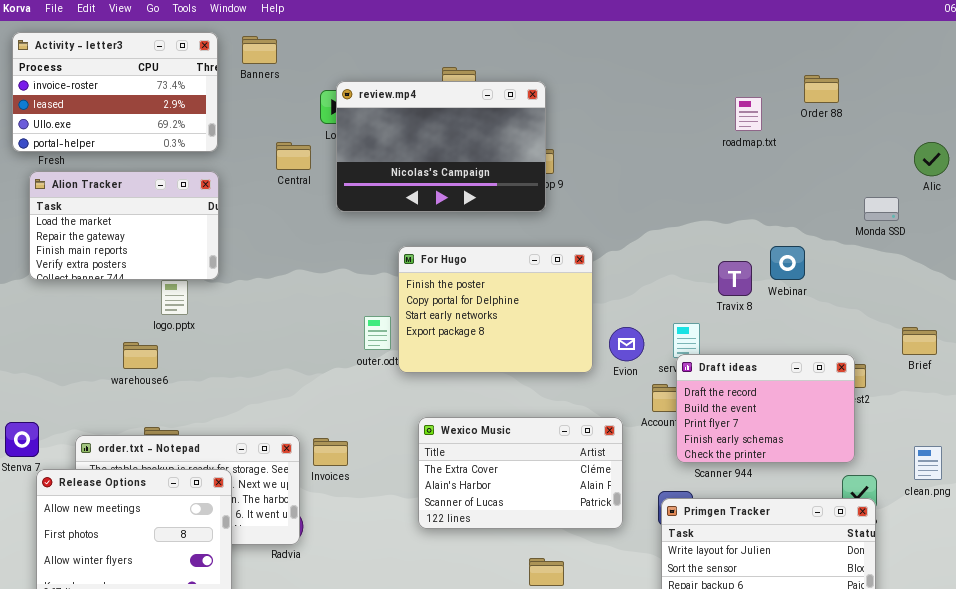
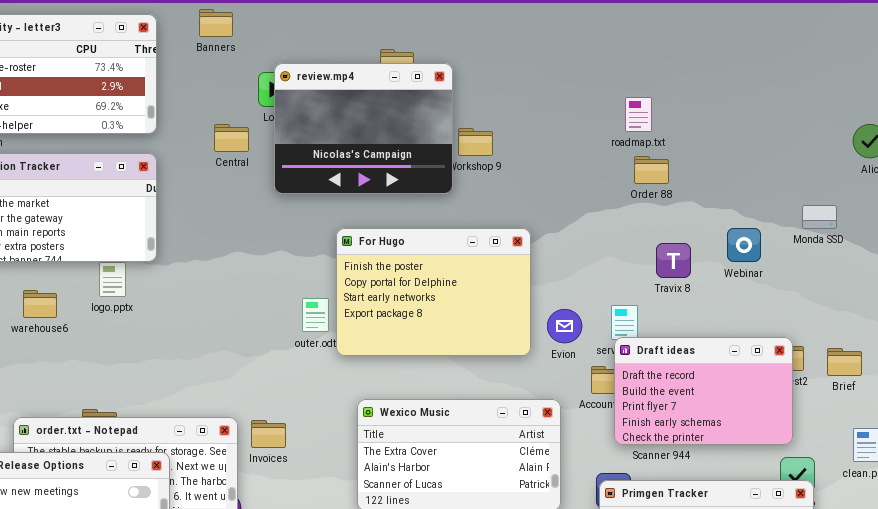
Banners: [242,36,277,64] -> [199,9,233,37], moved
Order 88: [804,75,839,103] -> [634,156,669,184], moved
review.mp4: [336,81,546,212] -> [274,63,453,194], resized
roadmap.txt: [735,97,762,131] -> [625,97,652,132], moved
Monda SSD: [864,197,899,221] -> [802,205,837,229], moved
Webinar: [770,246,805,280] -> [727,228,761,262], moved
Brief: [902,327,937,355] -> [827,348,862,376], moved
warehouse6: [123,342,158,369] -> [23,290,57,318], moved

